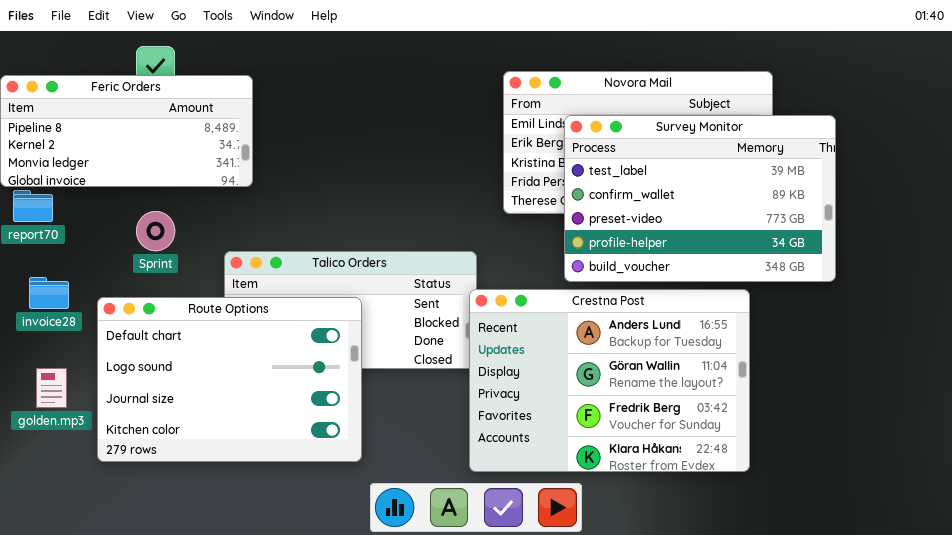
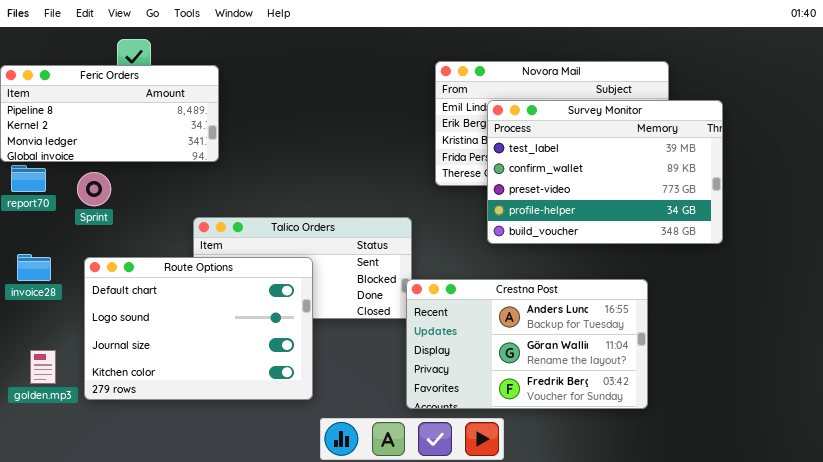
Sprint: [136,211,175,251] -> [77,172,111,206], moved
invoice28: [29,277,69,309] -> [17,254,51,281], moved
Crestna Post: [469,289,750,472] -> [406,279,648,409], resized
golden.mp3: [36,368,67,408] -> [30,350,56,384], moved

